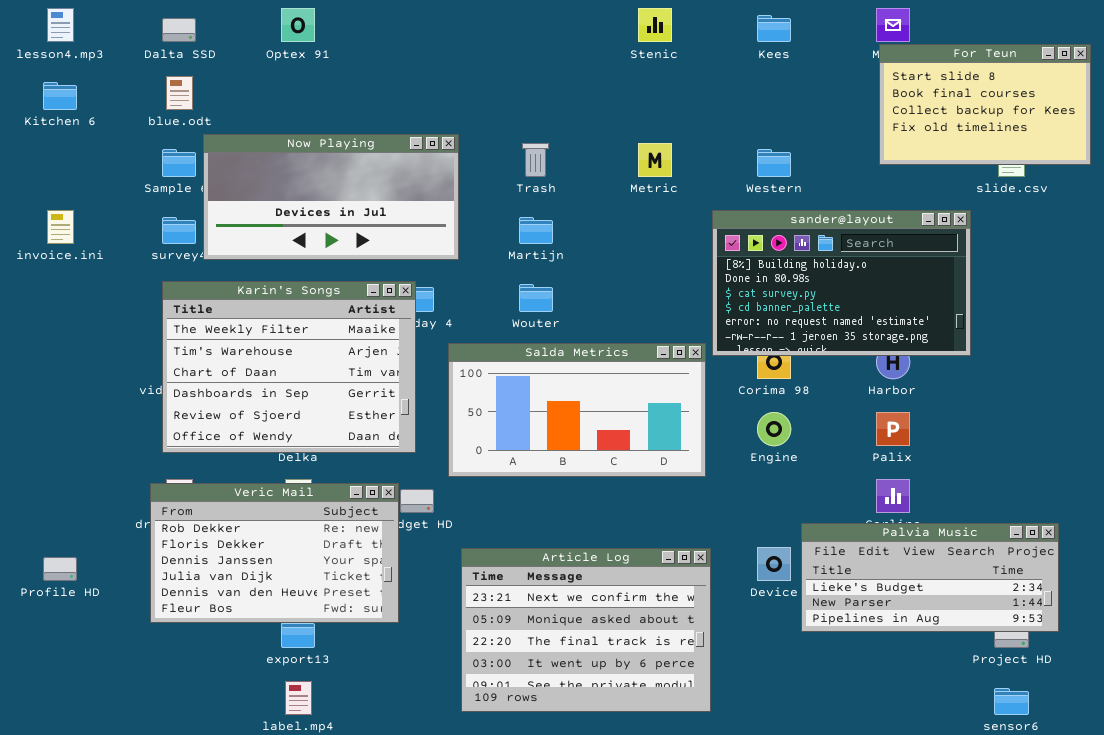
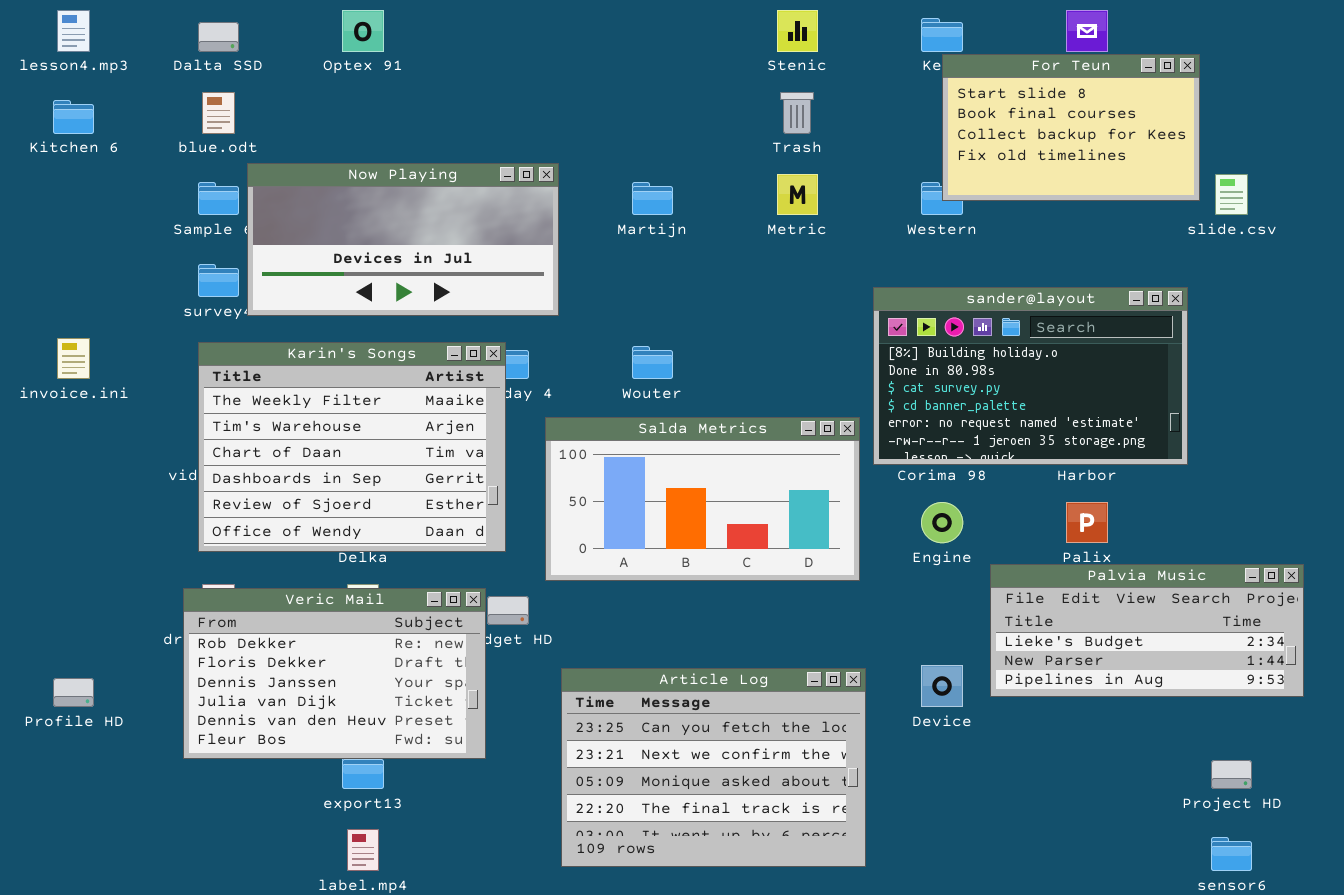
For Teun: [879,44,1091,165] -> [942,54,1200,201], moved
Trash: [522,143,549,177] -> [780,92,814,134], moved
invoice.ini: [47,210,74,244] -> [57,338,90,379], moved
sander@layout: [712,210,971,356] -> [873,287,1188,465], moved
Martijn: [519,217,553,244] -> [632,182,673,215], moved
Palvia Music: [801,523,1059,632] -> [990,564,1304,697], moved
Article Log: [461,548,711,712] -> [561,668,866,867], scrolled up 1 row

